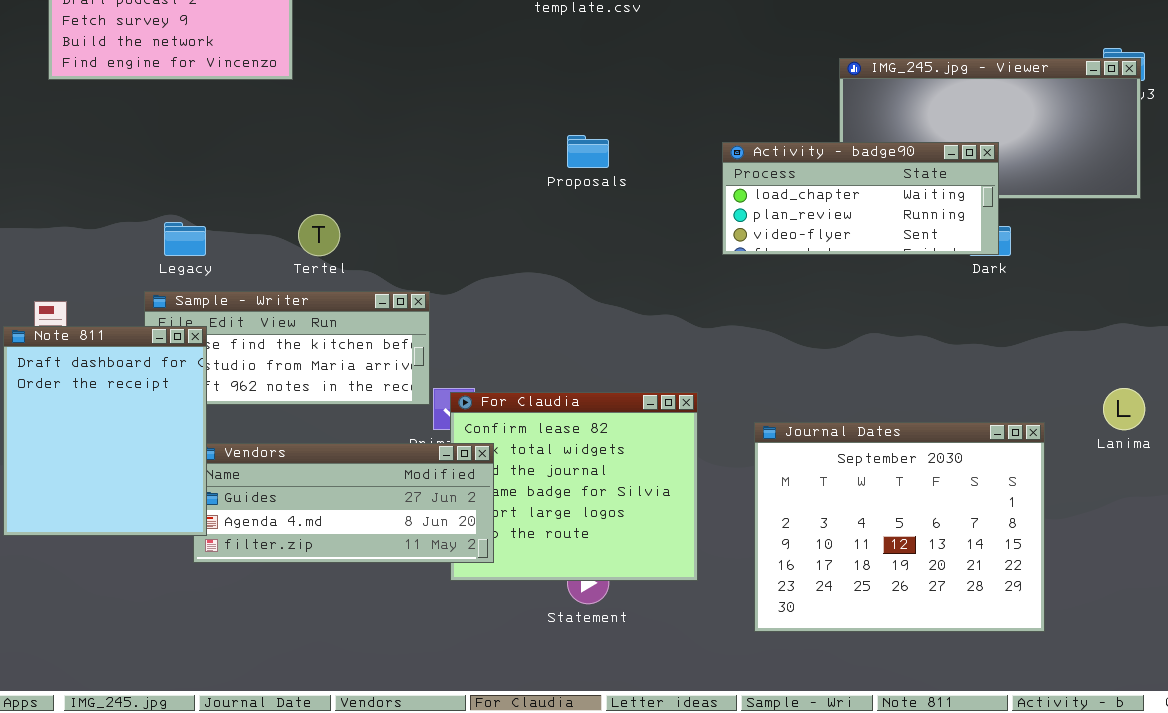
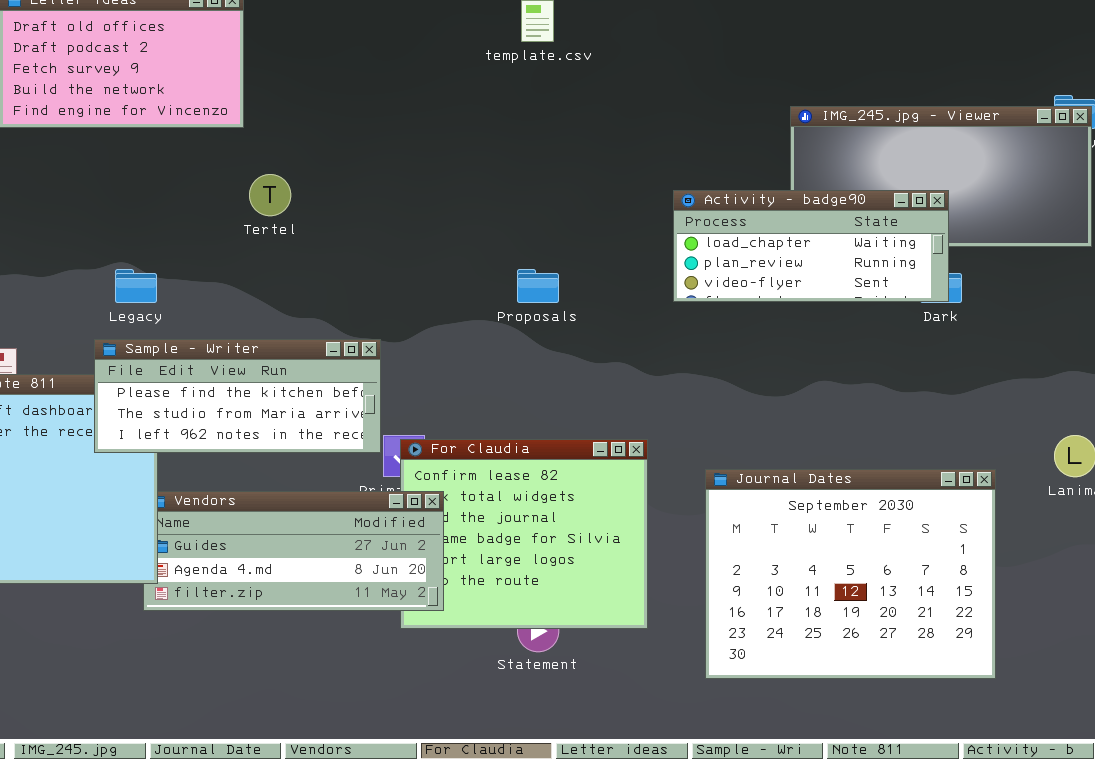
Proposals: [567,135,609,168] -> [517,269,559,303], moved
Tertel: [298,214,340,256] -> [249,174,291,216], moved
Sample - Writer: [144,291,430,405] -> [94,339,381,453], raised

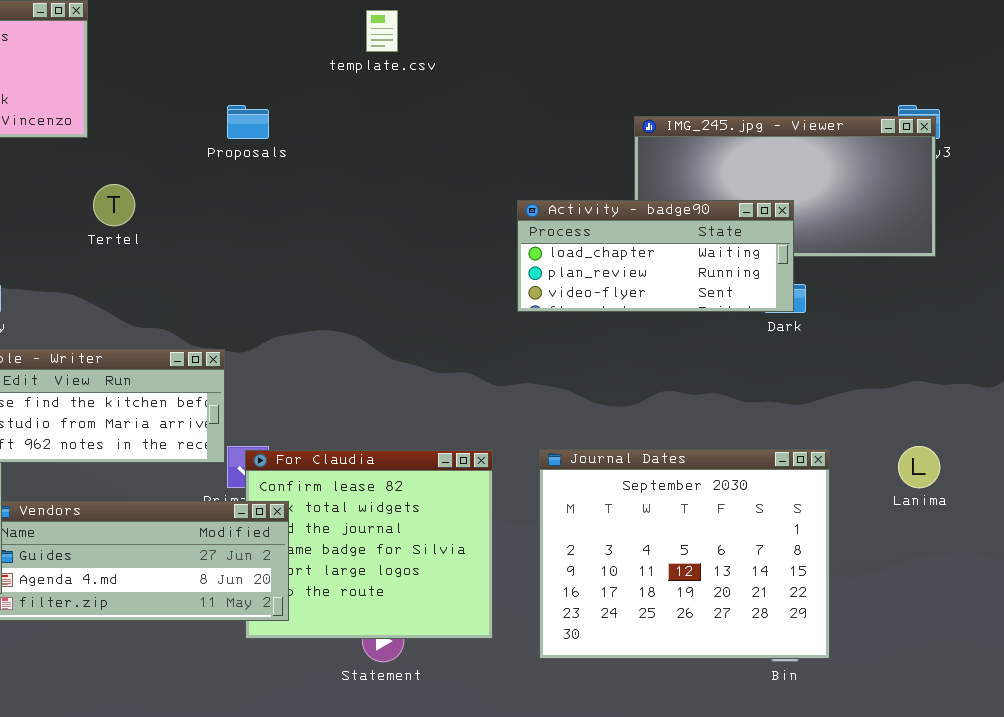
Proposals: [517,269,559,303] -> [227,105,269,139], moved
Journal Dates: [705,469,996,679] -> [539,449,830,659], moved

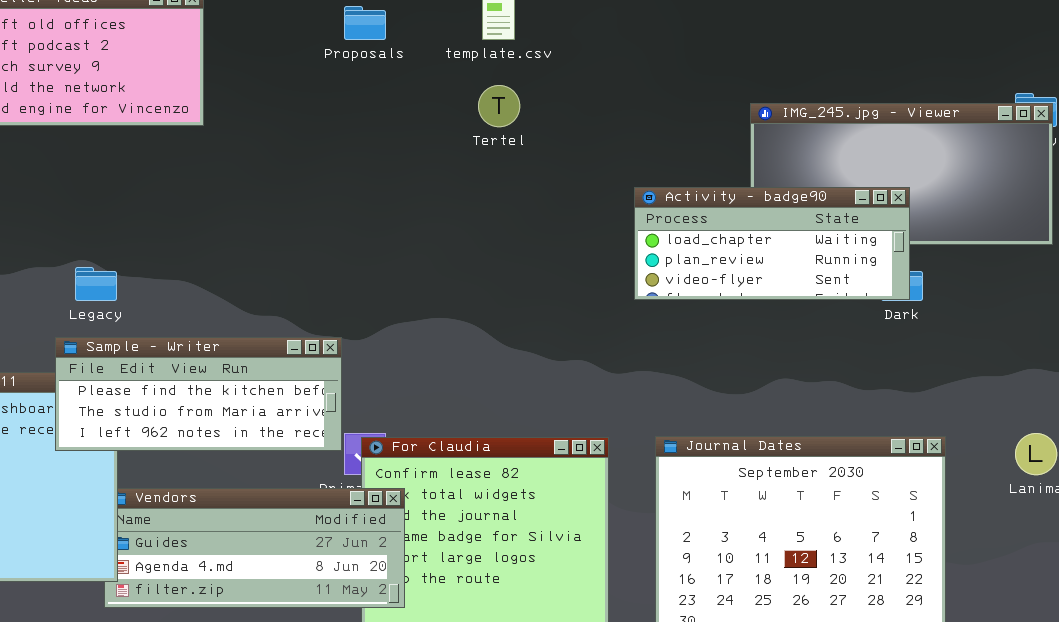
Proposals: [227,105,269,139] -> [344,6,386,40], moved
Tertel: [93,184,135,226] -> [478,85,520,127], moved

